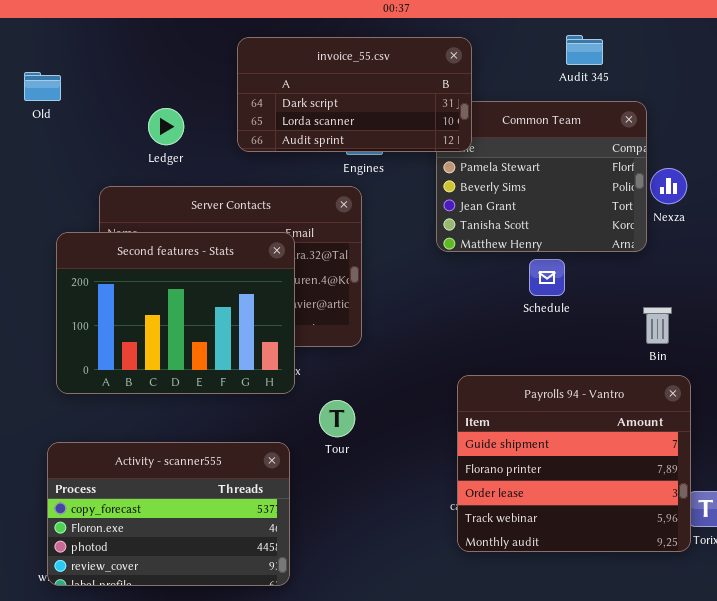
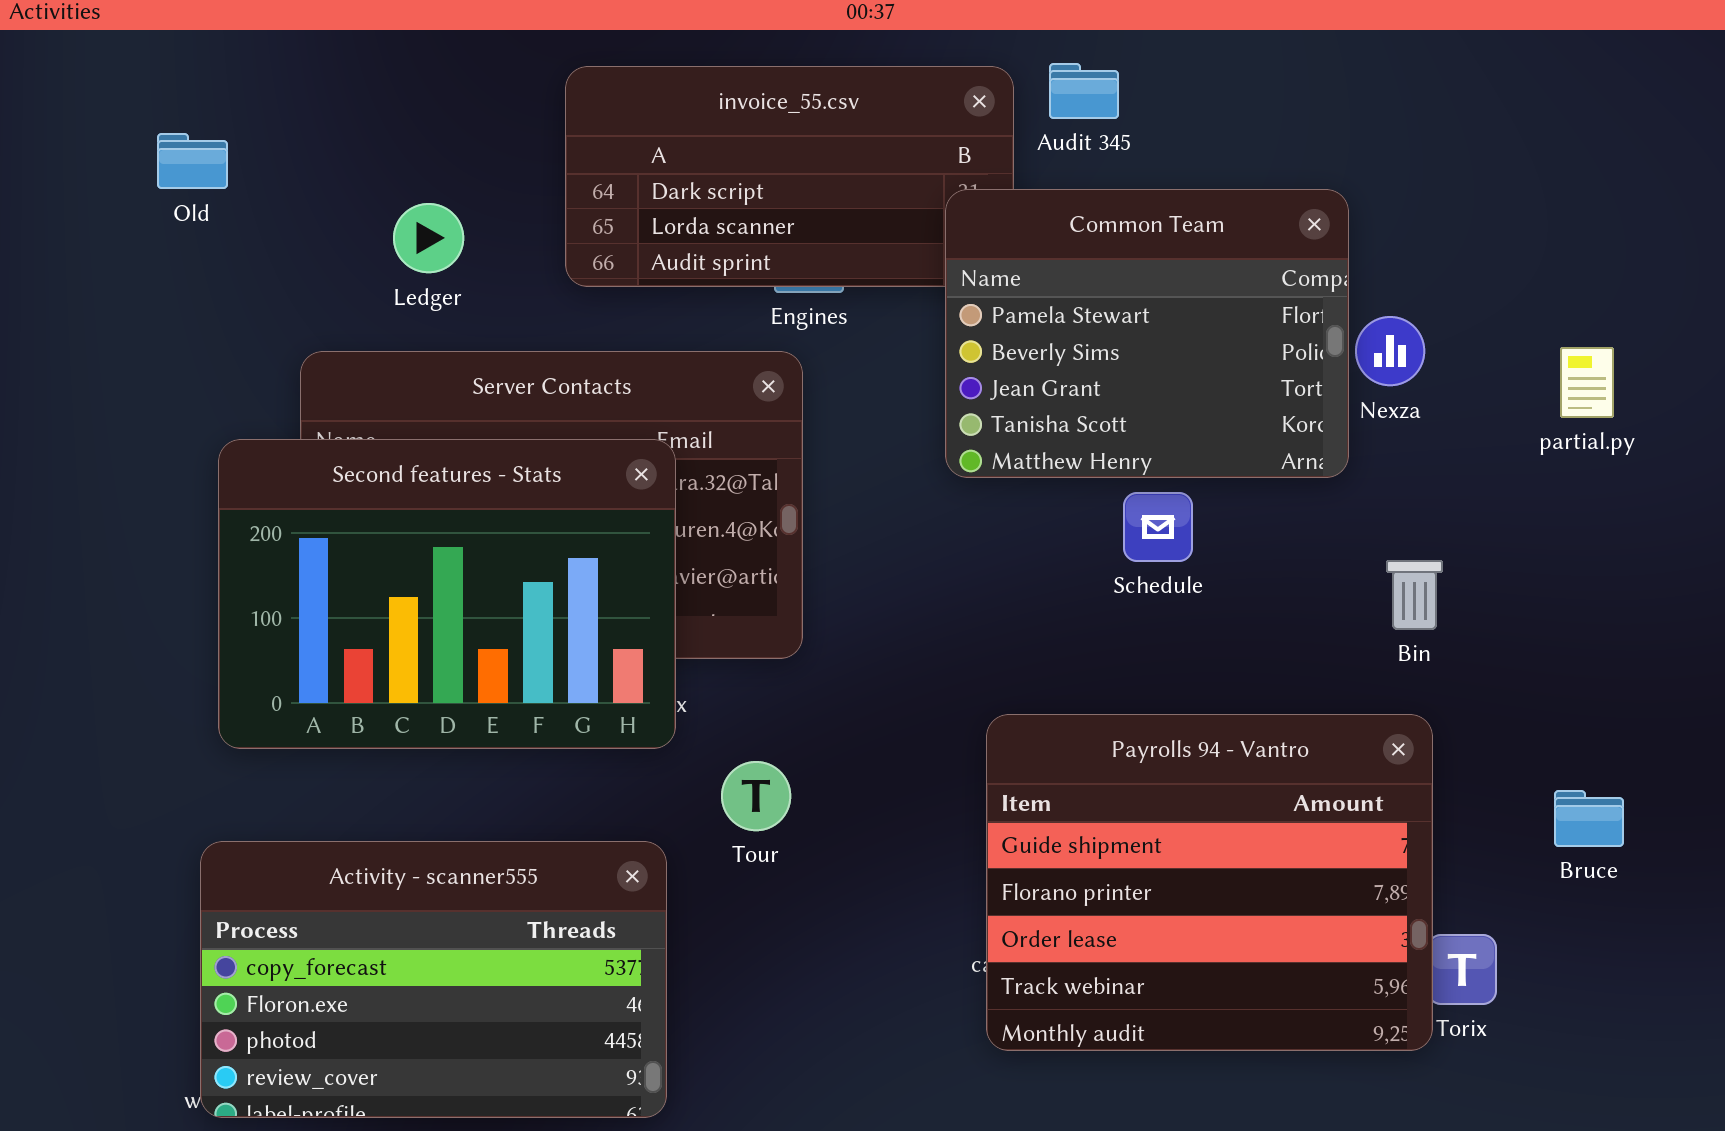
Audit 345: [566,35,603,65] -> [1049,63,1119,119], moved
Common Team: [436,101,647,252] -> [945,189,1349,478], raised
Bin: [643,307,672,344] -> [1386,560,1443,630], moved

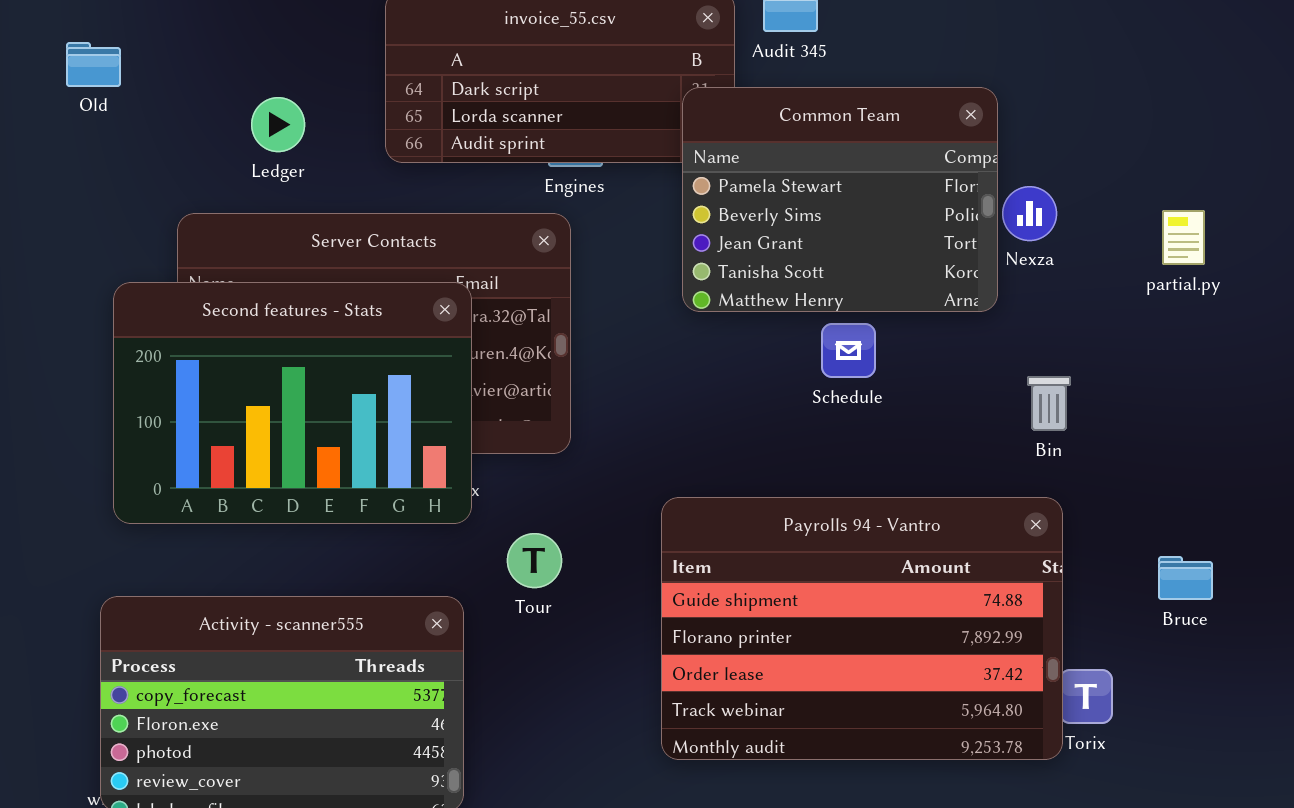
Payrolls 94 - Vantro: [986,714,1433,1051] -> [661,497,1063,760], resized

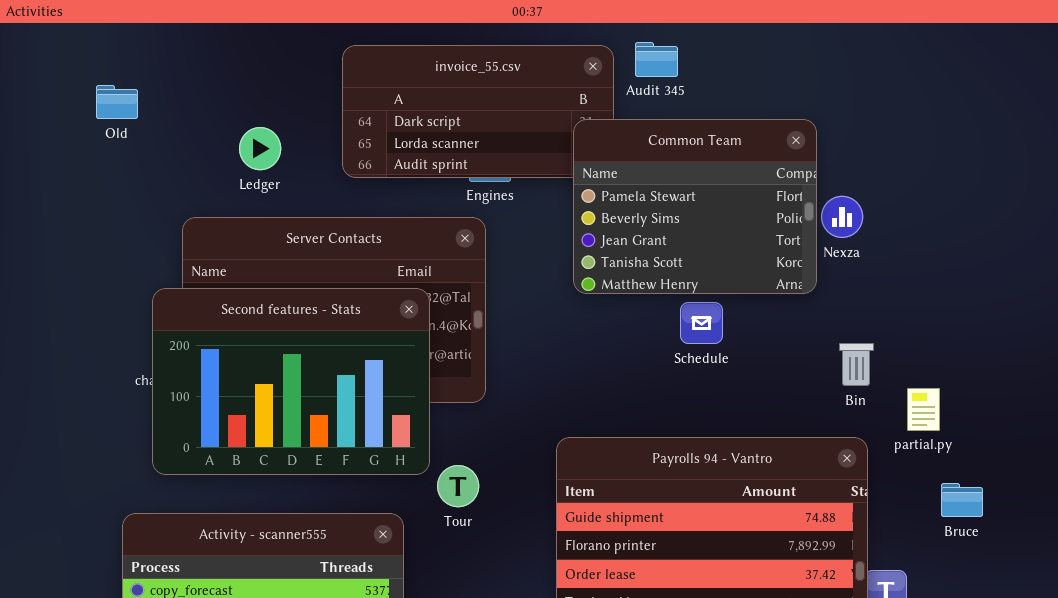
partial.py: [1162,210,1205,265] -> [907,388,940,431], moved
Second features - Stats: [113,282,472,524] -> [152,288,430,475], moved

